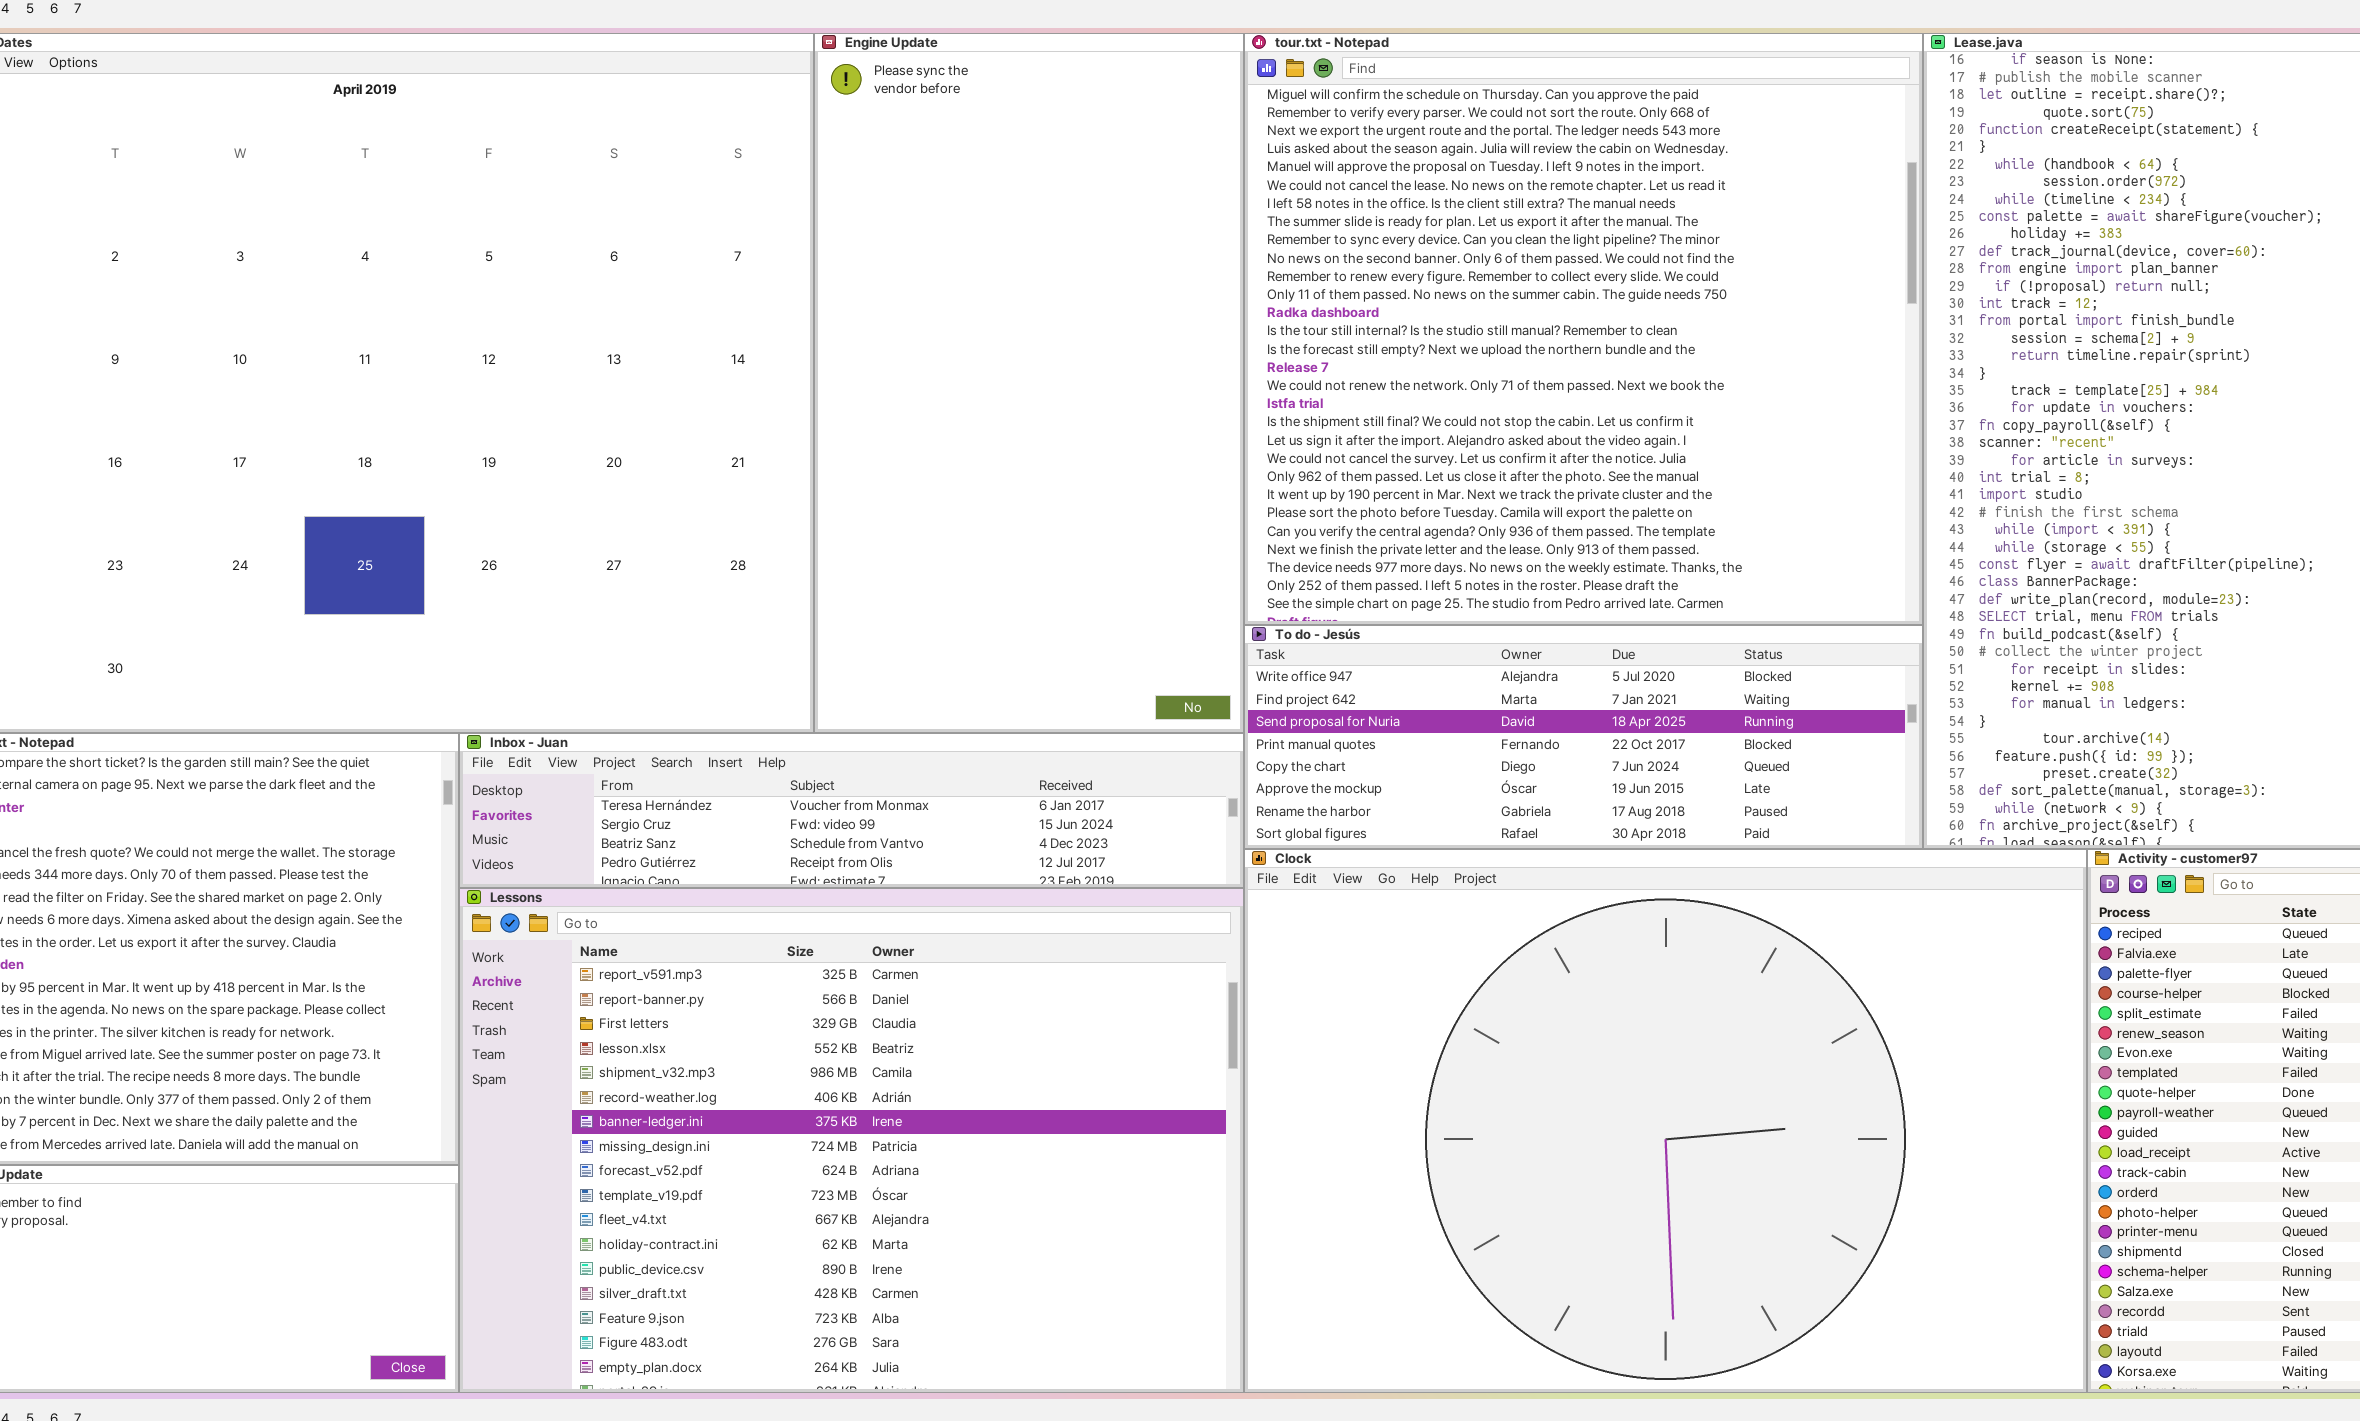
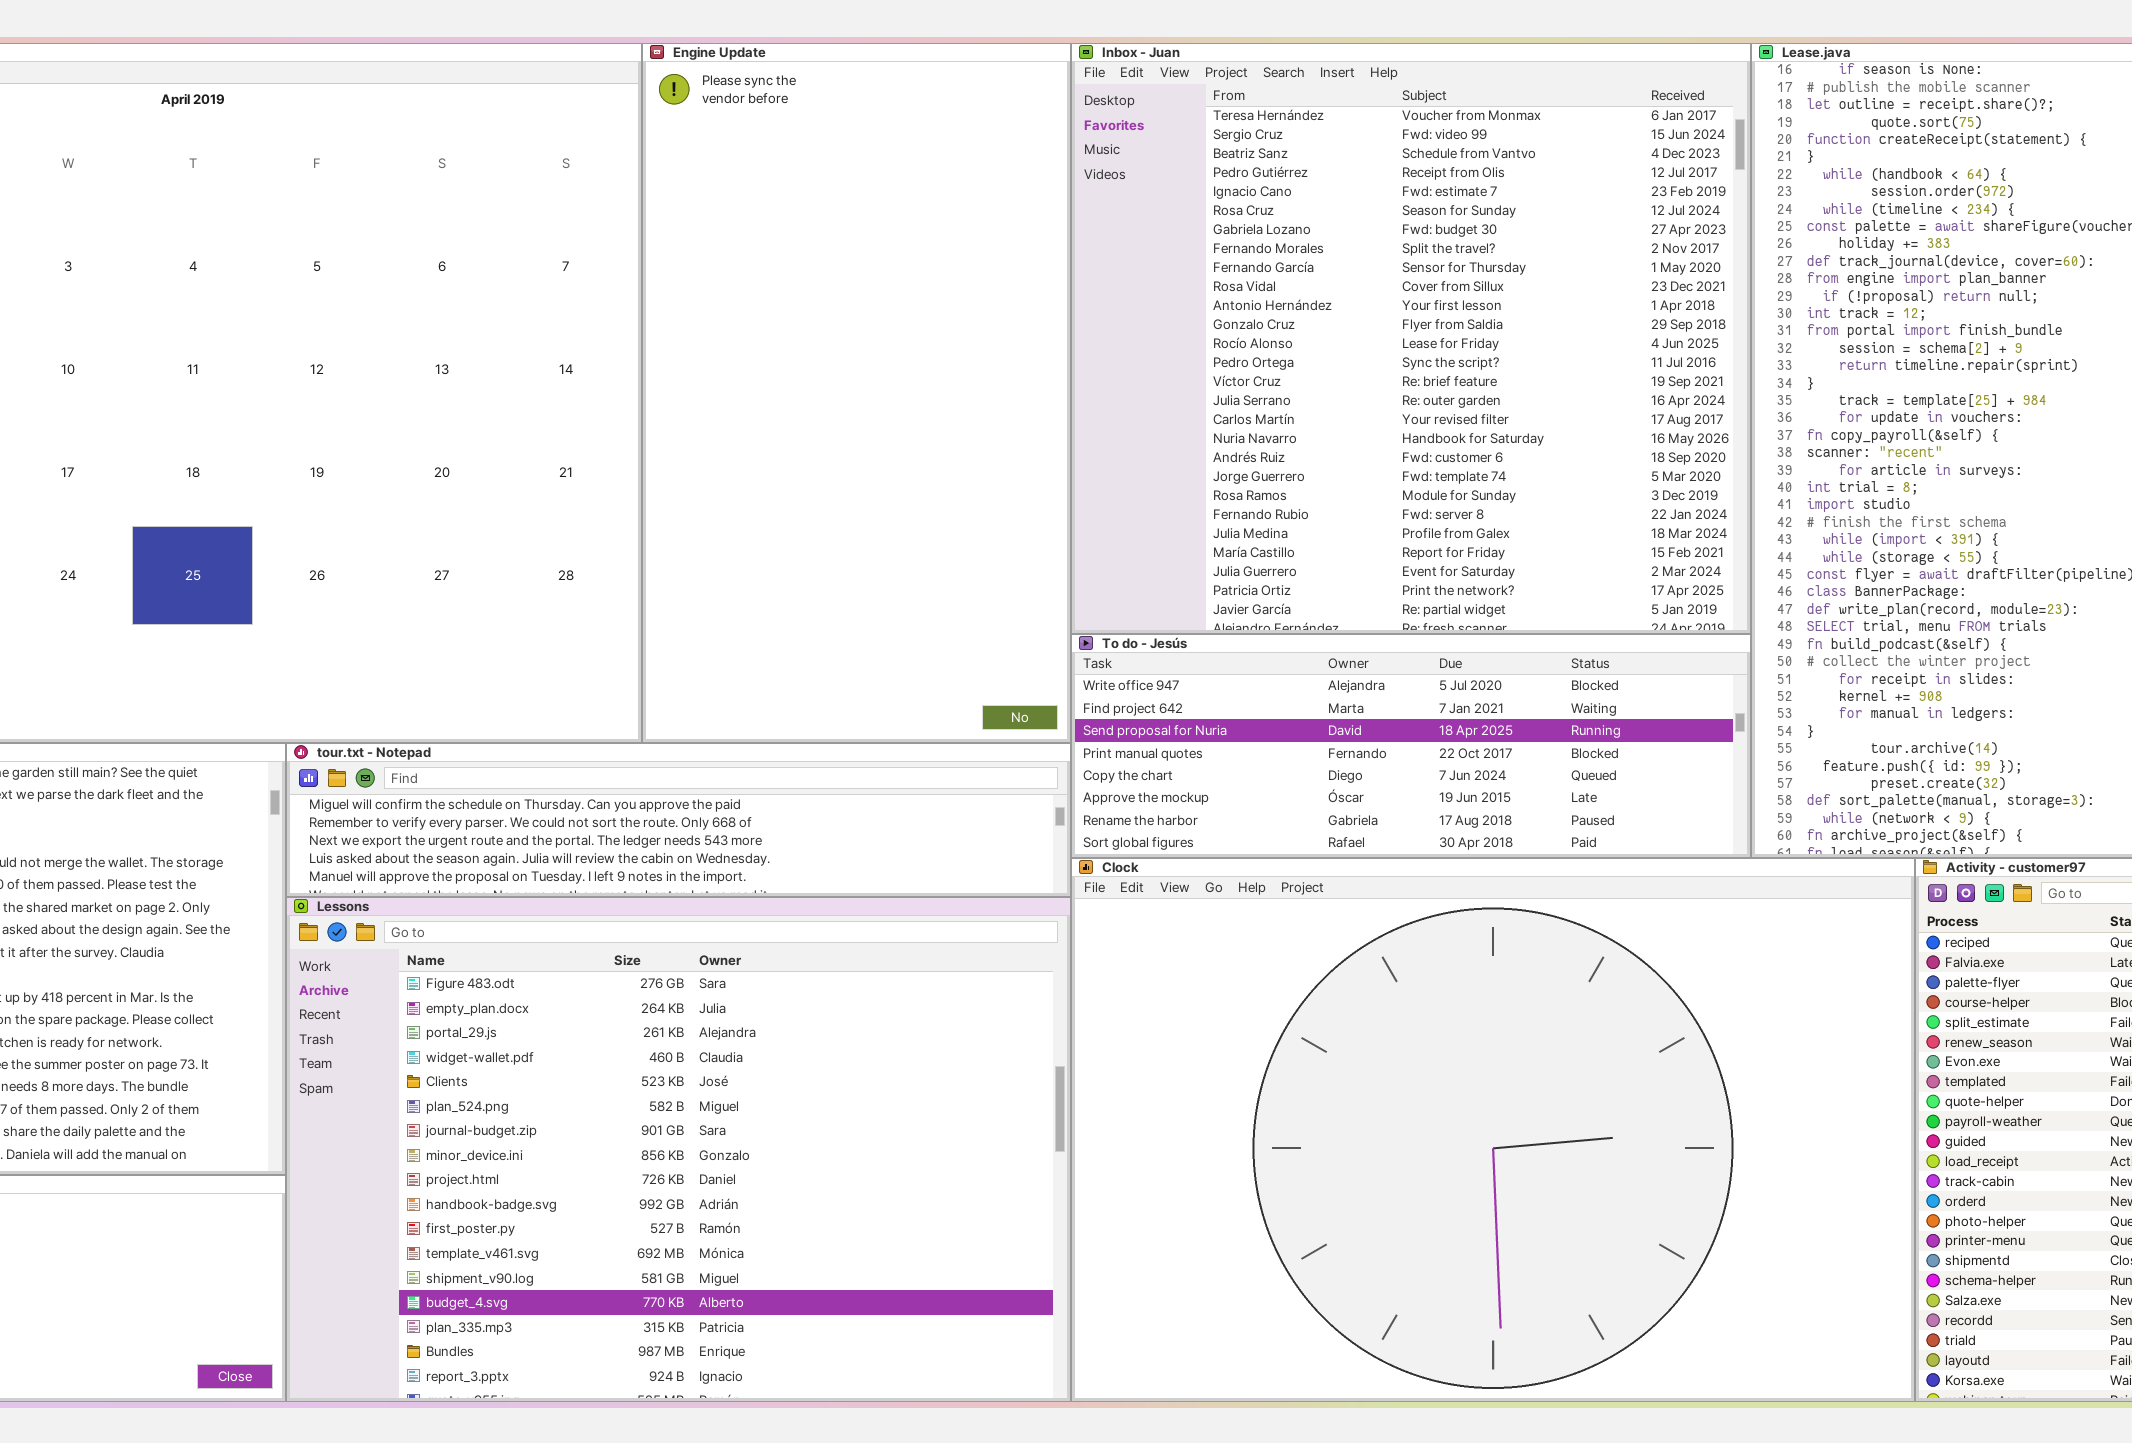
tour.txt - Notepad: [1244,33,1923,625] -> [286,743,1071,897], moved, resized
Inbox - Juan: [459,733,1244,888] -> [1071,43,1751,634], moved, resized
Lessons: [459,888,1244,1393] -> [286,897,1071,1402], scrolled down 15 rows

